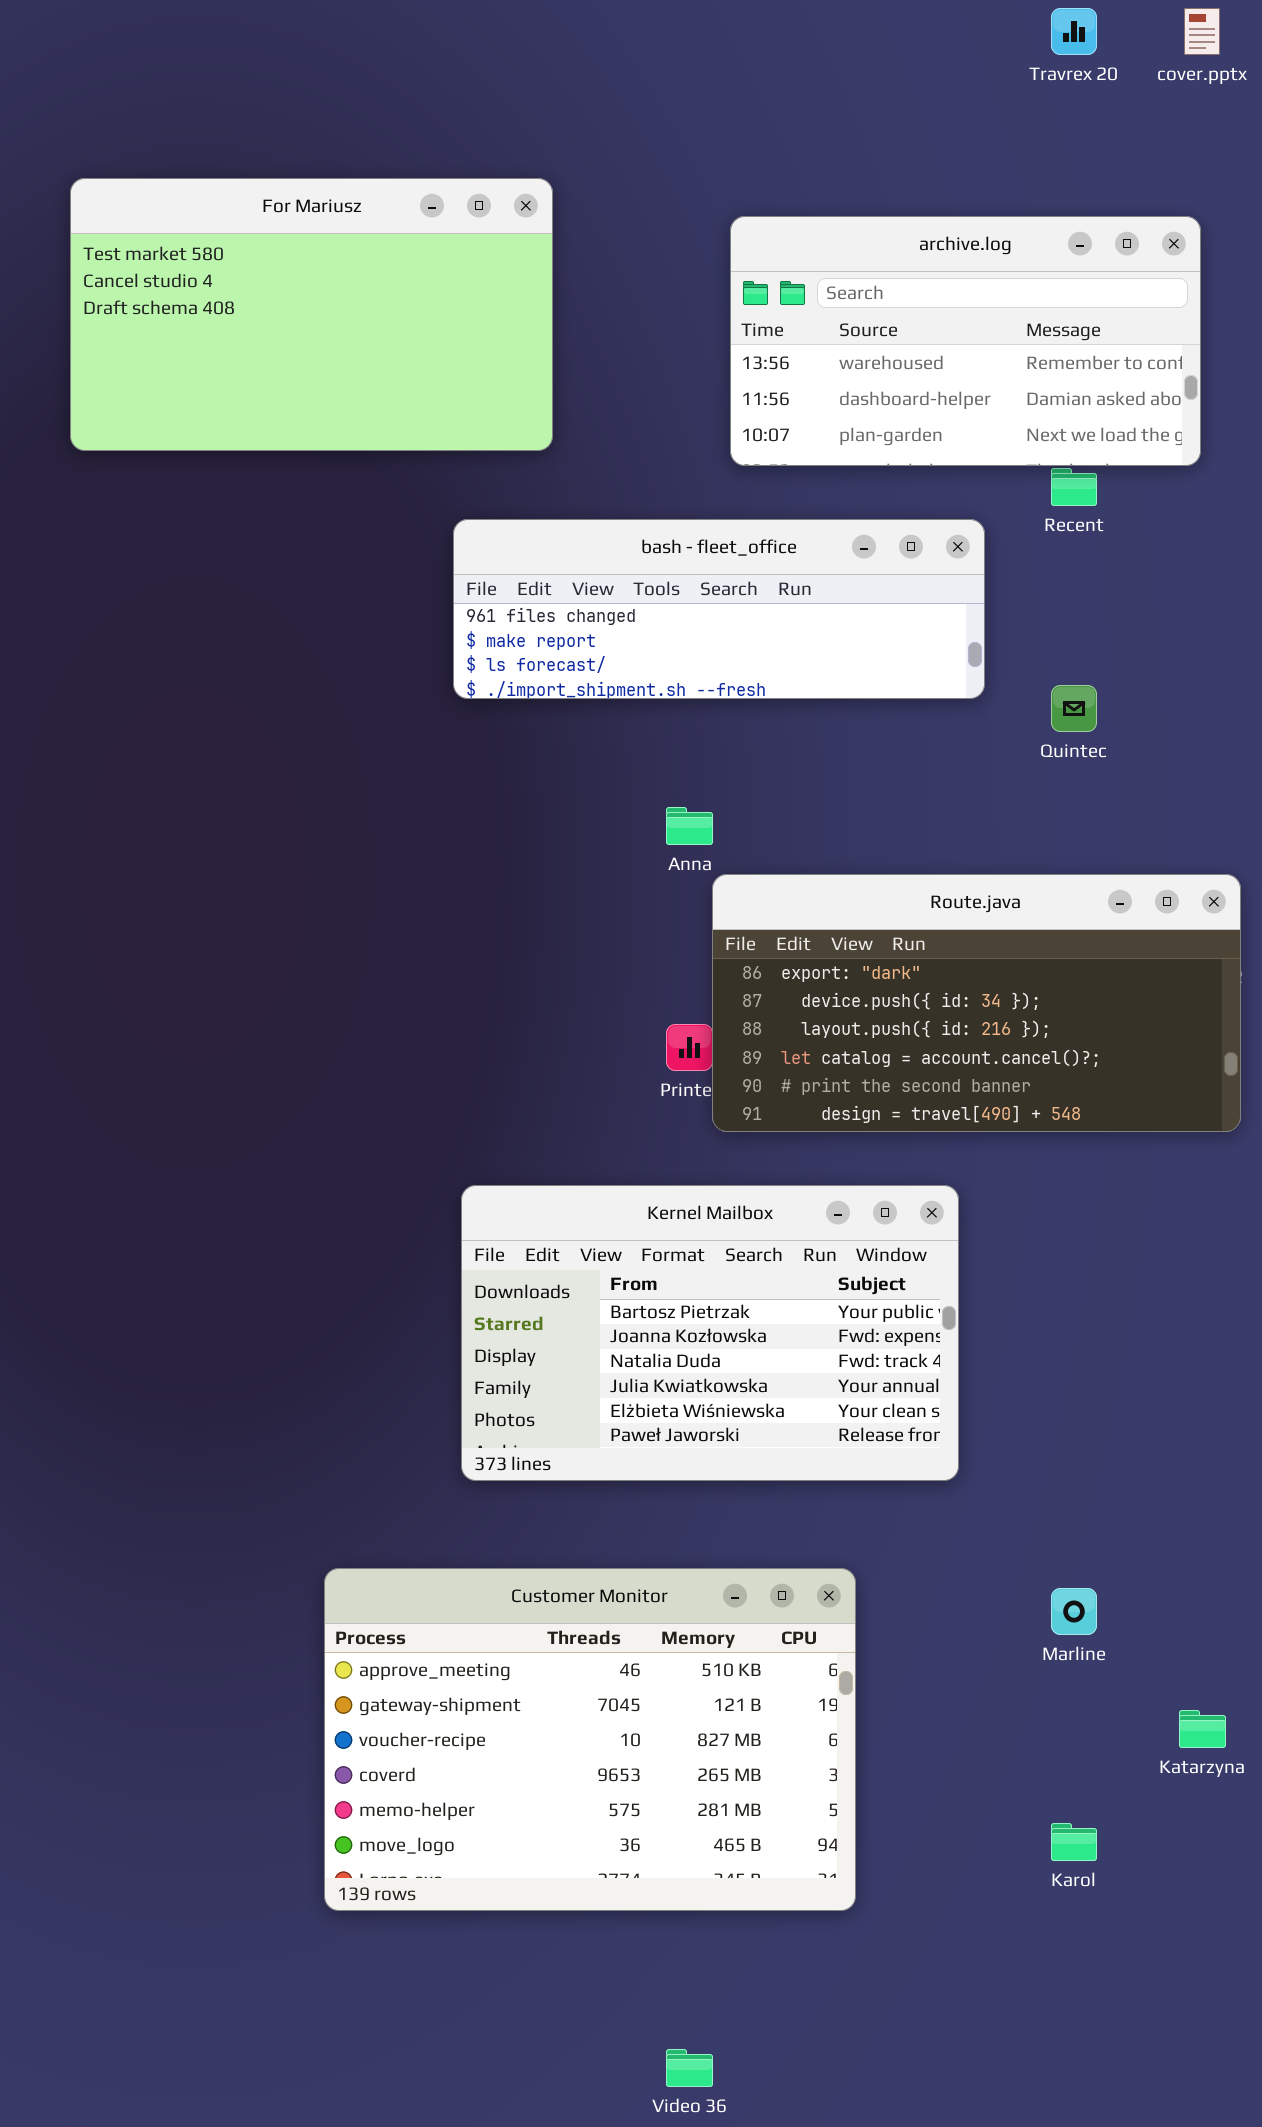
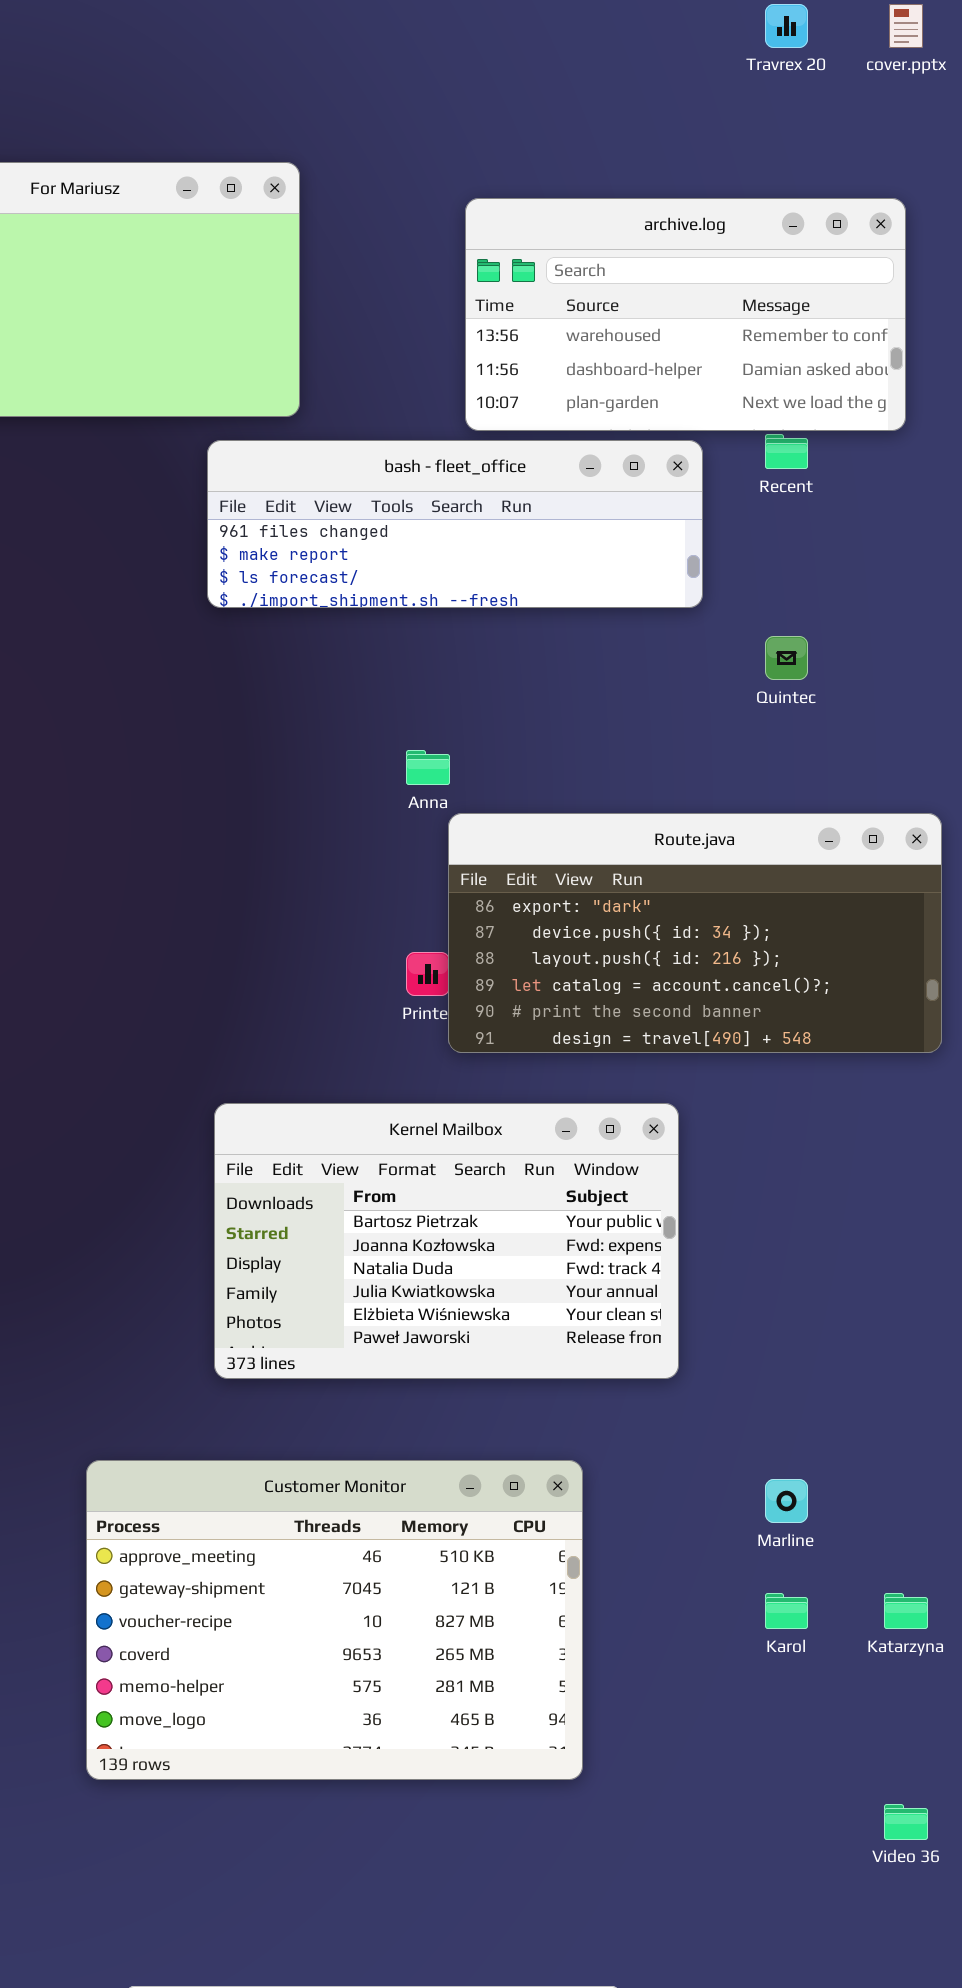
bash - fleet_office: [453,519,985,699] -> [207,440,703,608], moved
Karol: [1051,1823,1097,1861] -> [765,1593,808,1629], moved
Video 36: [666,2049,713,2087] -> [884,1804,928,1840], moved

